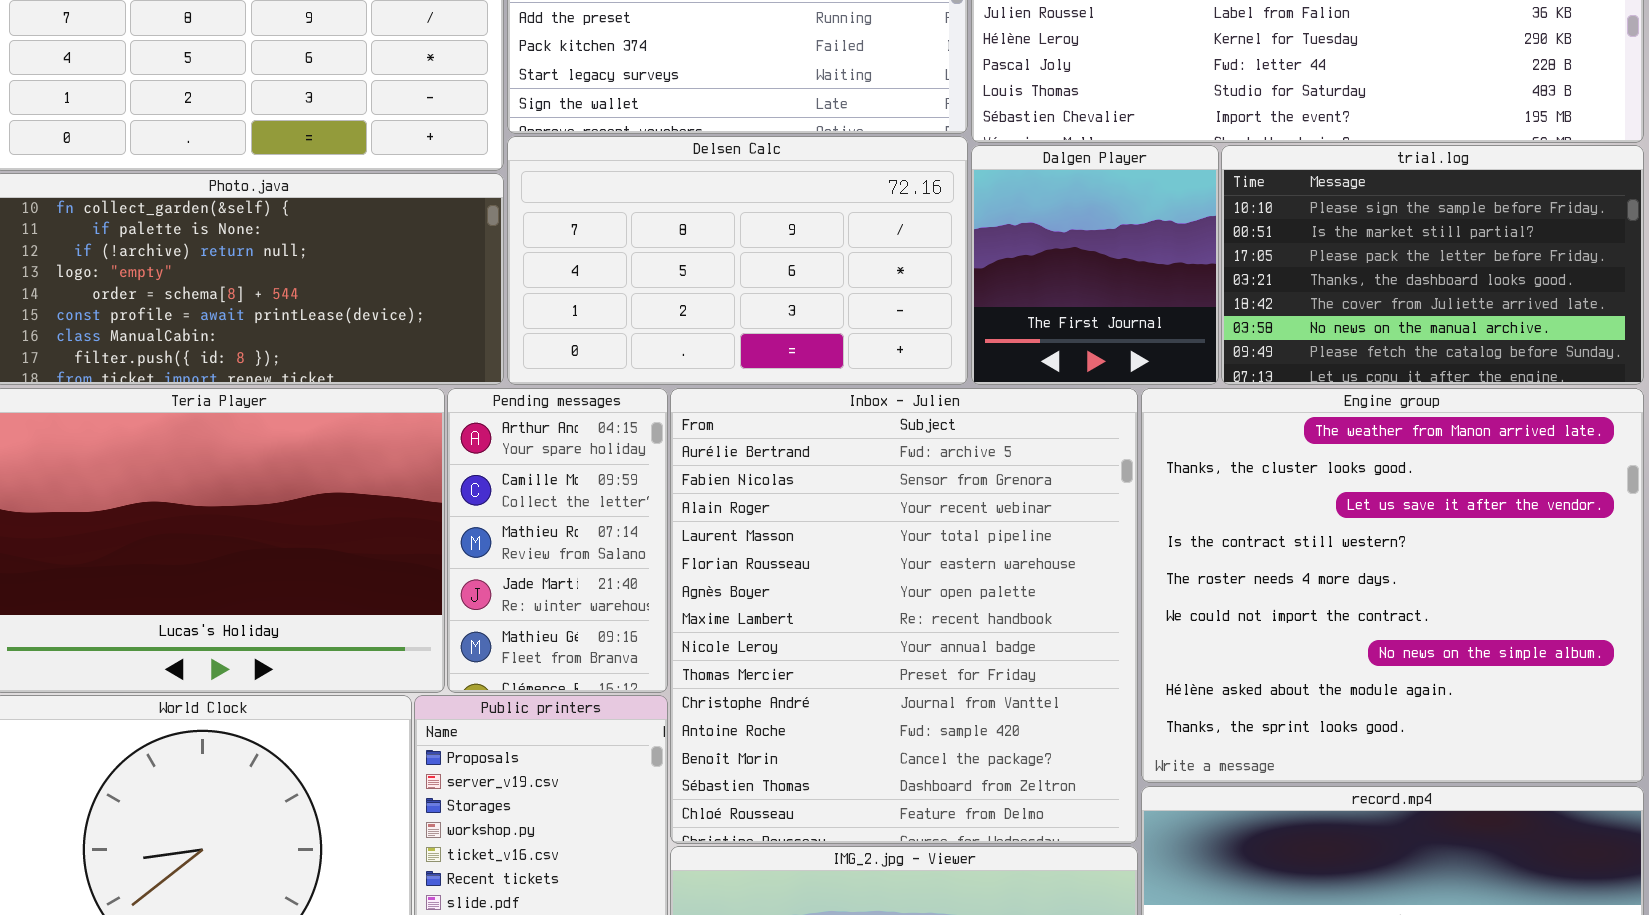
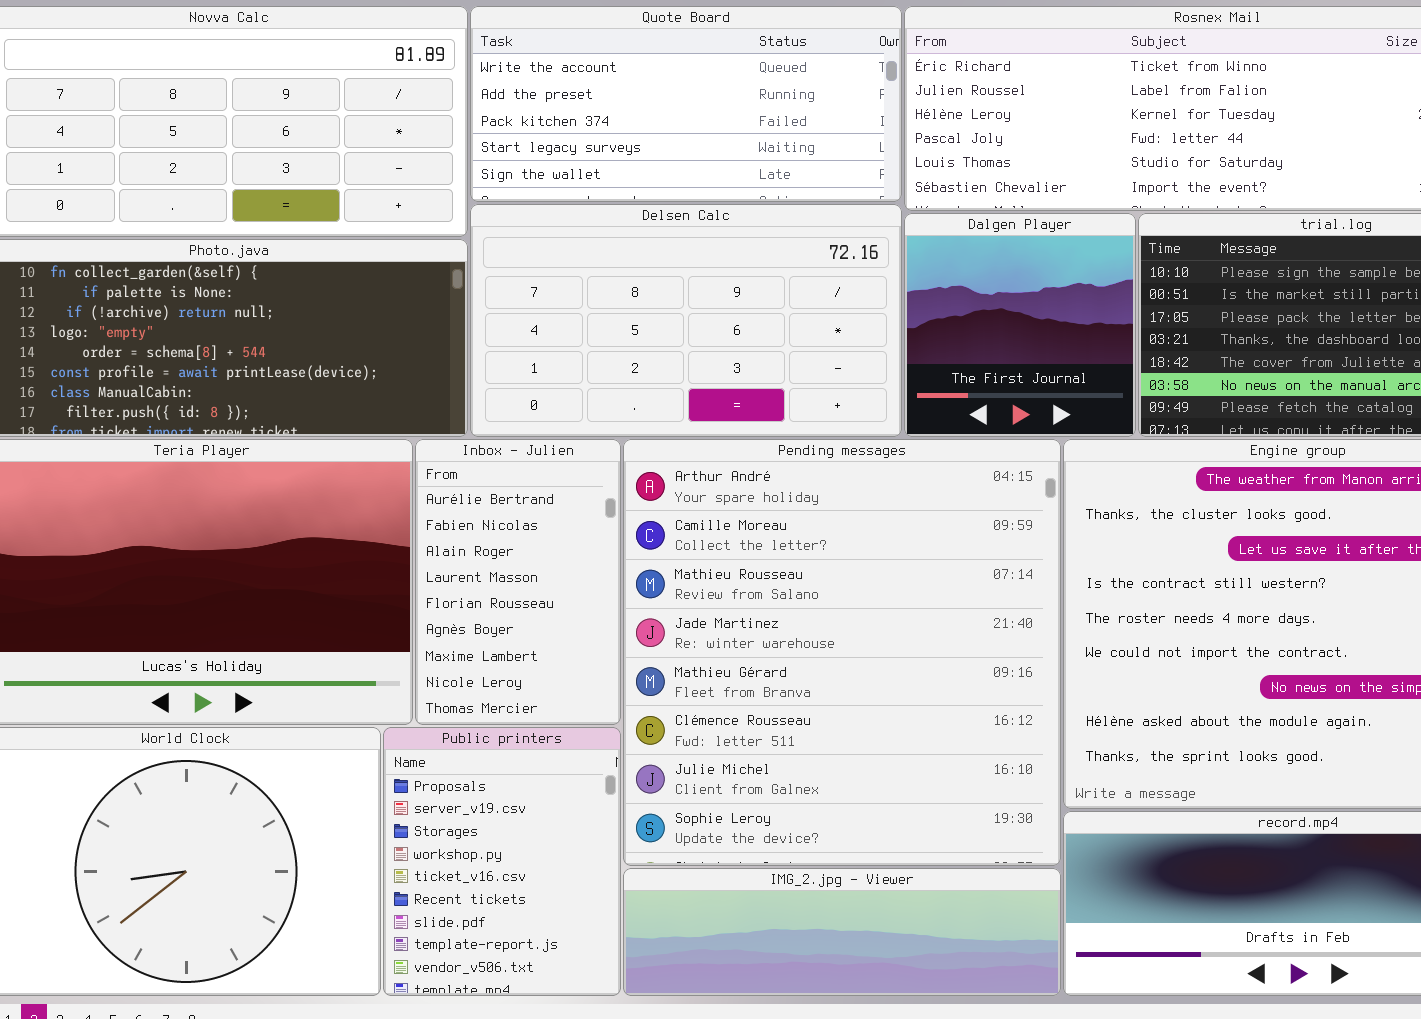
Pending messages: [447,388,668,693] -> [623,439,1061,866], moved, resized
Inbox - Julien: [670,388,1138,844] -> [415,439,621,725], moved, resized

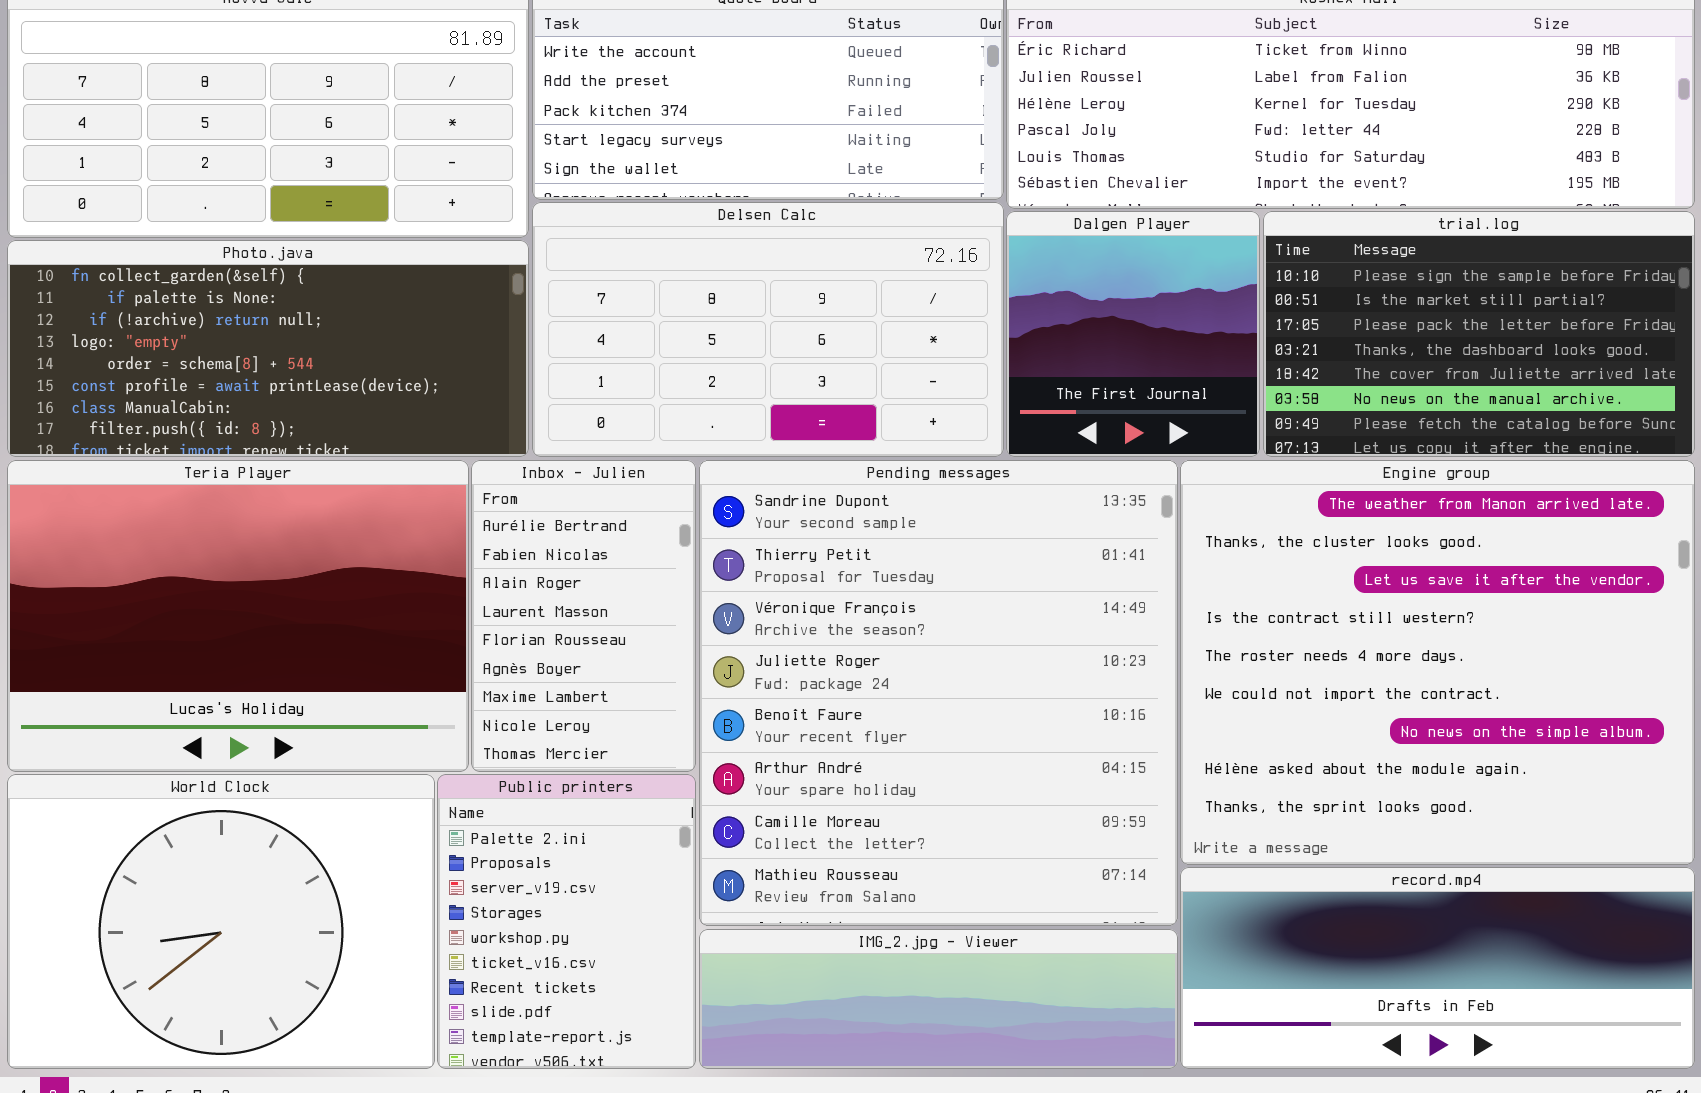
Pending messages: [623,439,1061,866] -> [699,460,1178,926], scrolled up 5 rows
Public printers: [383,727,621,996] -> [437,774,696,1069], scrolled up 1 row

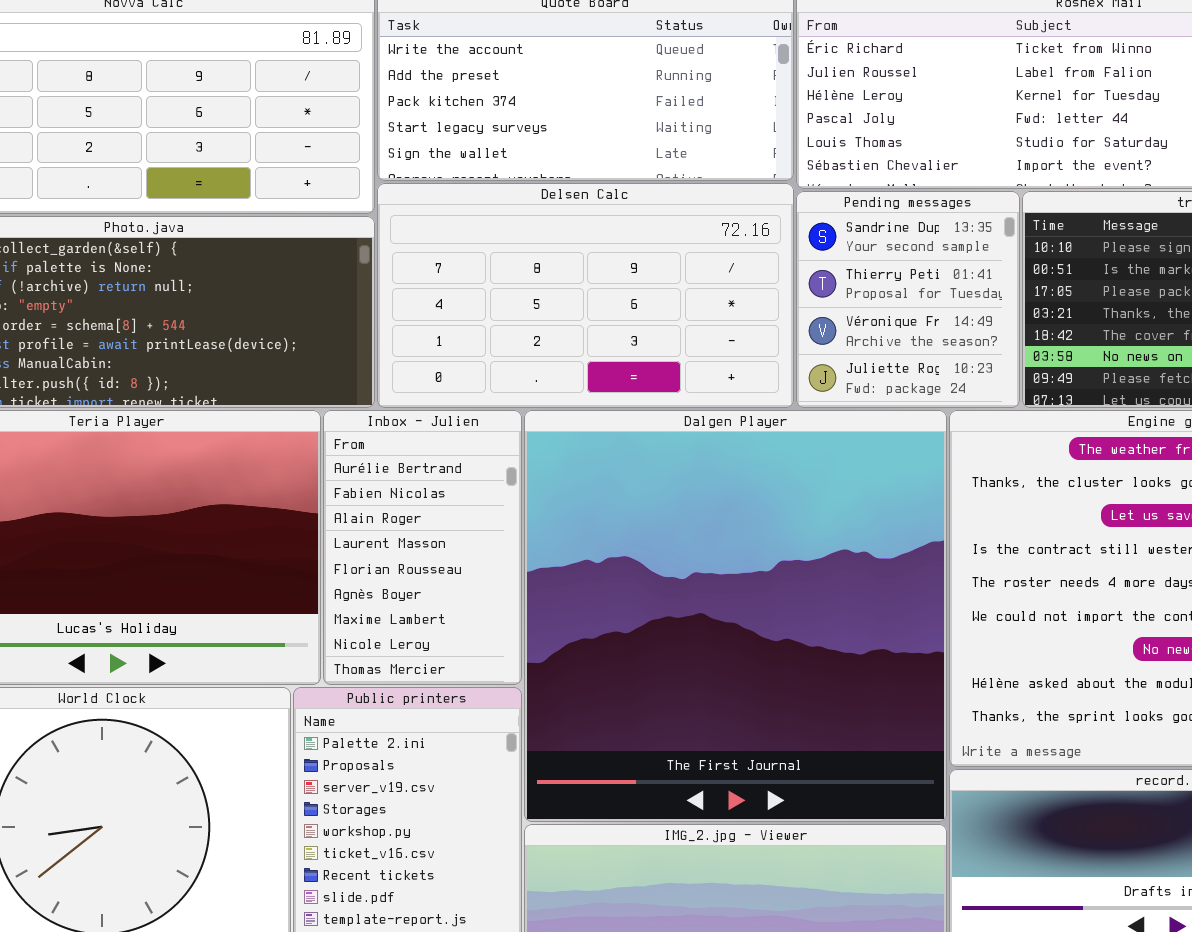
Dalgen Player: [1006,211,1260,457] -> [524,410,947,822], moved, resized
Pending messages: [699,460,1178,926] -> [796,191,1020,408], moved, resized

